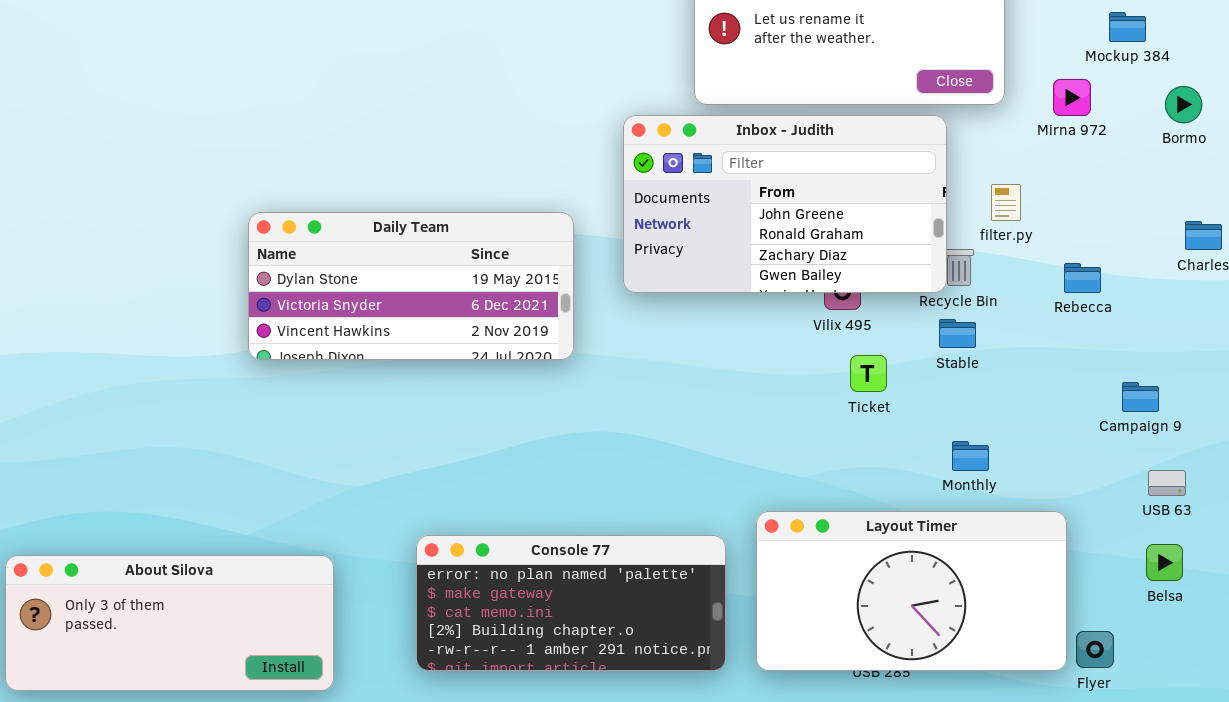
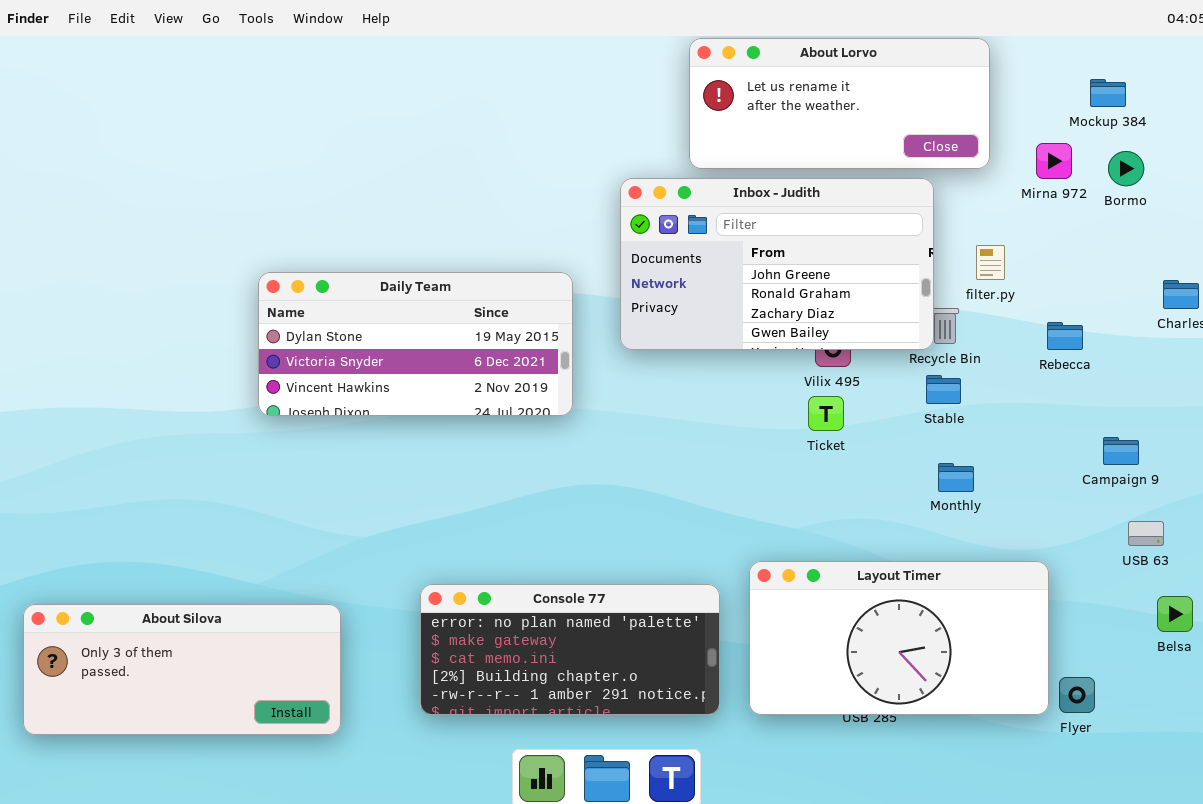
Bormo: [1165,86,1202,123] -> [1108,151,1144,186], moved
Ticket: [850,355,887,392] -> [808,396,844,431], moved
Monthly: [952,441,989,471] -> [938,463,974,492], moved
Belsa: [1146,544,1183,581] -> [1157,596,1193,632], moved

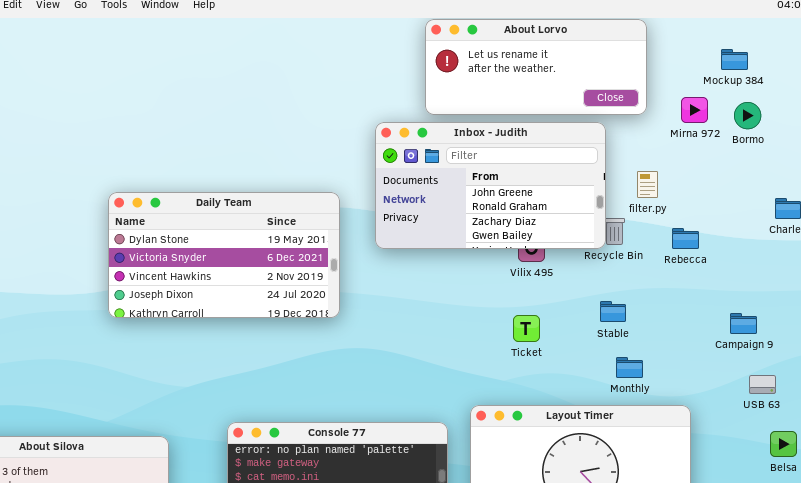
Daily Team: [258,272,573,416] -> [108,192,340,318], resized
Rebecca: [1047,322,1083,350] -> [672,228,699,249], moved
Stable: [926,375,961,404] -> [600,301,626,322], moved
Ticket: [808,396,844,431] -> [513,315,540,342], moved
Monthly: [938,463,974,492] -> [616,357,643,378], moved

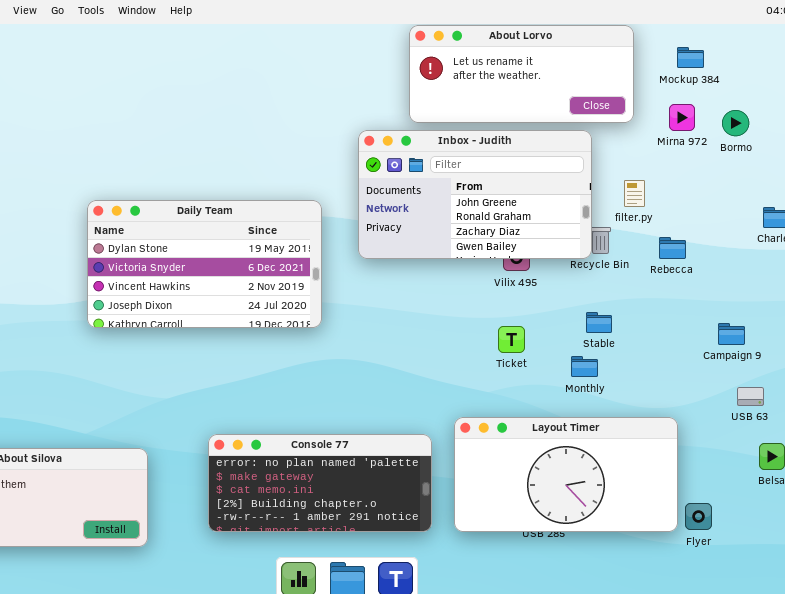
Mockup 384: [721,49,748,70] -> [677,47,704,68], moved
Monthly: [616,357,643,378] -> [571,356,598,377], moved

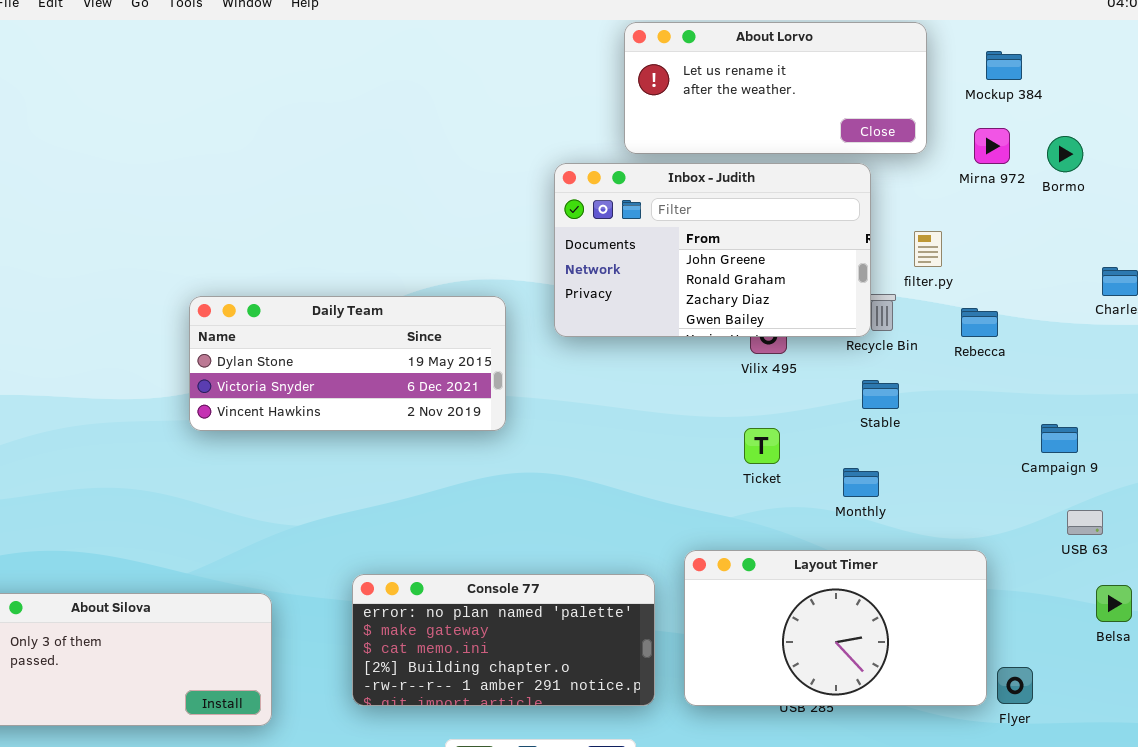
Daily Team: [87,200,322,328] -> [189,296,506,431], resized
Stable: [586,312,612,333] -> [862,380,899,409], moved

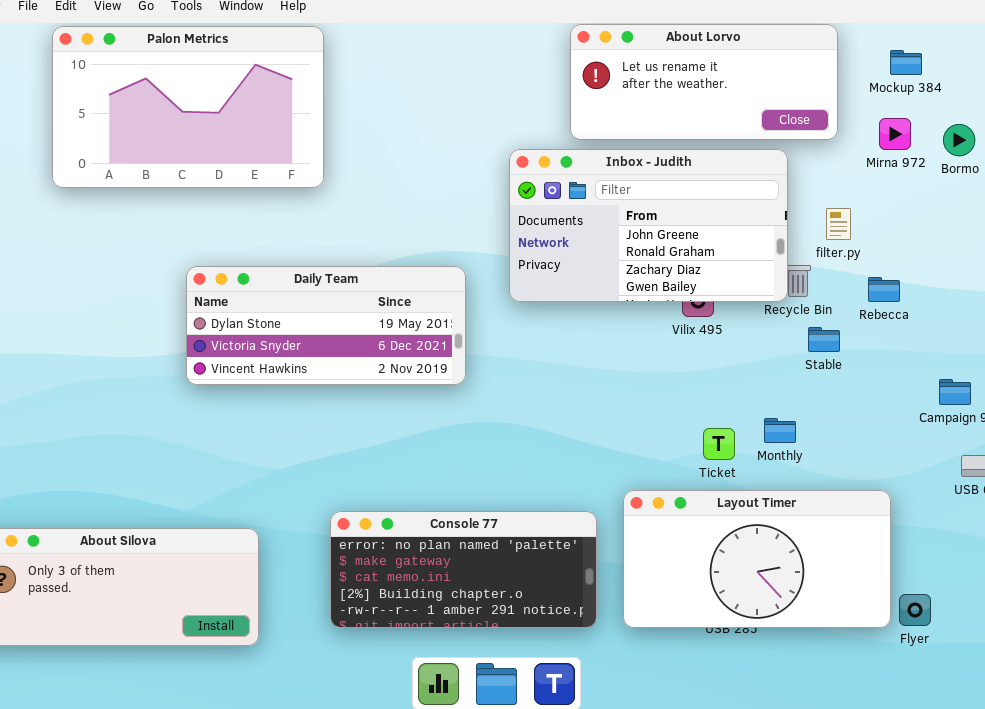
Palon Metrics: none -> [52,26,324,188], opened
Stable: [862,380,899,409] -> [808,327,840,352], moved
Ticket: [744,428,780,464] -> [703,428,735,460], moved

